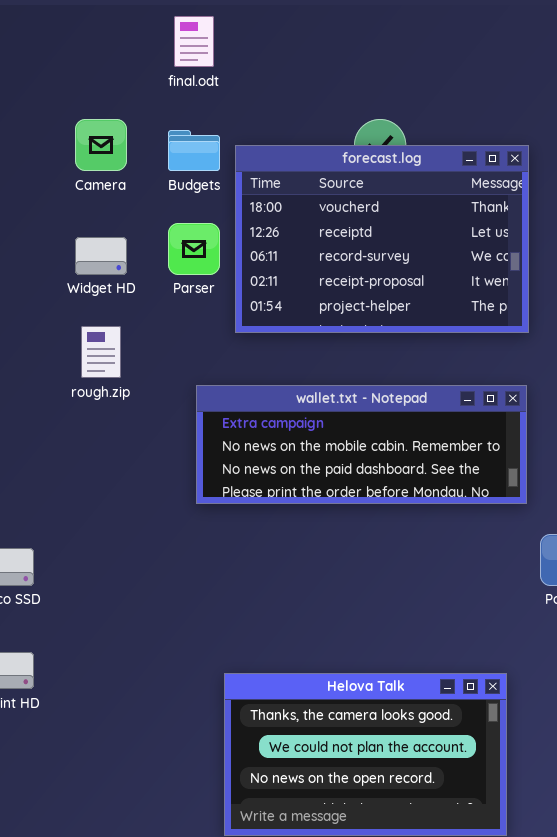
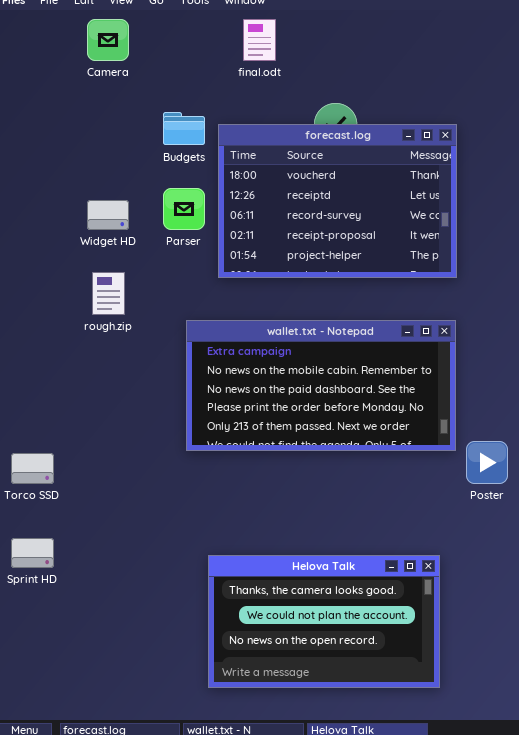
final.odt: [174,16,214,67] -> [243,19,276,61], moved
Camera: [75,119,127,171] -> [87,19,129,61], moved
wallet.txt - Notepad: [196,385,527,504] -> [186,320,456,451], resized

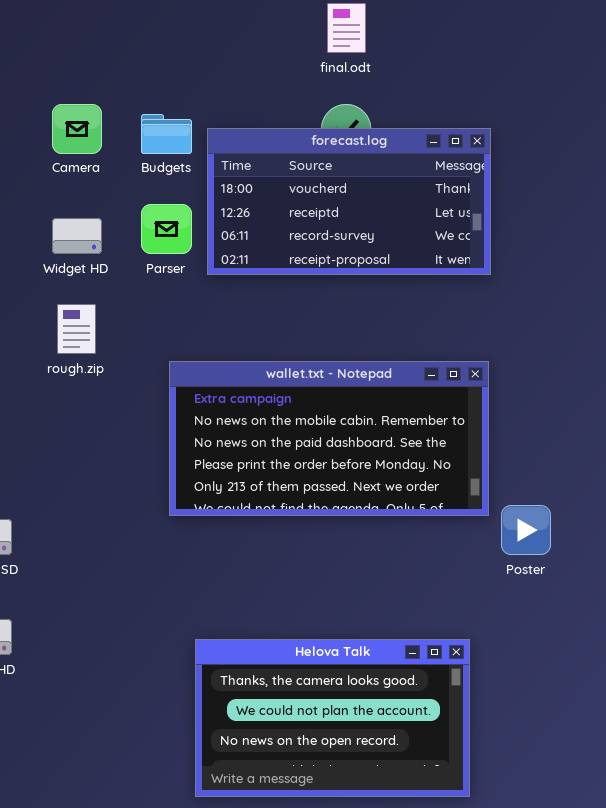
Camera: [87,19,129,61] -> [52,104,102,154], moved
final.odt: [243,19,276,61] -> [327,3,366,53], moved
forecast.log: [218,124,457,278] -> [207,128,491,275], resized

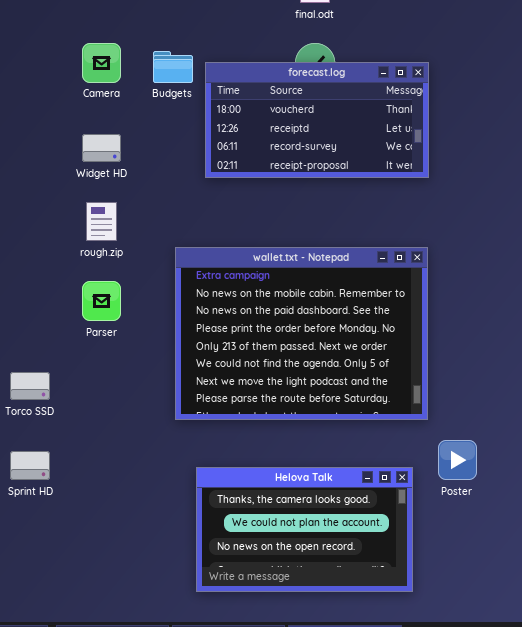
Parser: [141,204,192,254] -> [82,281,121,321], moved
wallet.txt - Notepad: [169,361,489,516] -> [175,247,428,420], resized
Poster: [501,505,551,555] -> [438,440,477,480], moved

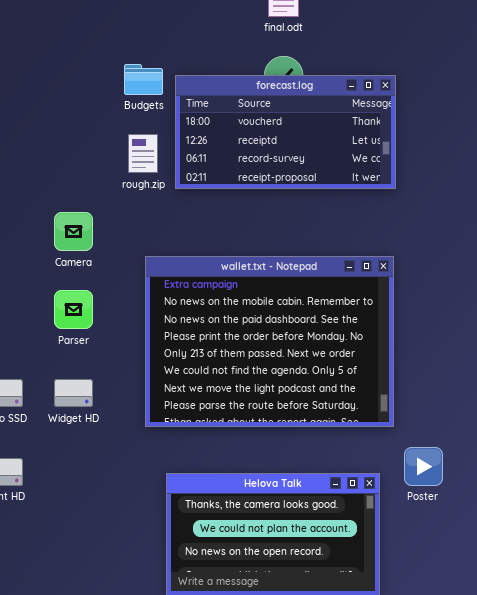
Camera: [82,43,121,83] -> [54,212,93,251], moved
Widget HD: [82,134,121,162] -> [54,379,93,407], moved
rough.zip: [86,202,117,241] -> [128,134,158,173], moved

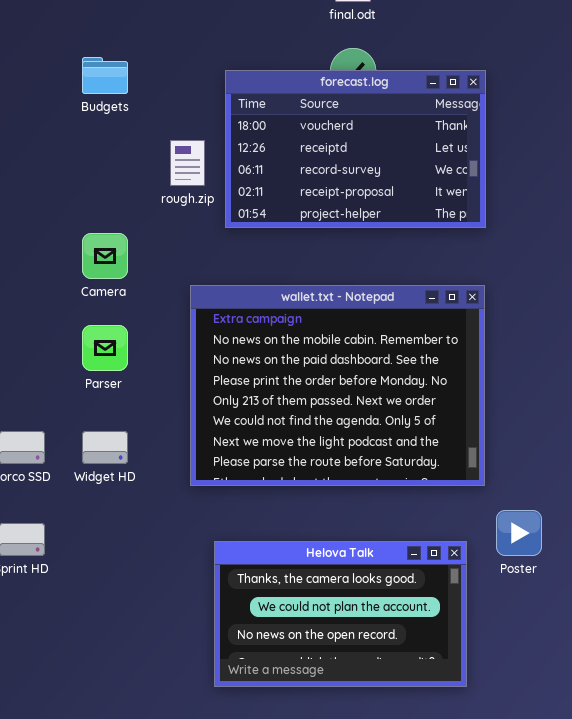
Budgets: [124,64,163,95] -> [82,57,128,94], moved
forecast.log: [175,75,396,189] -> [225,70,486,228], resized

